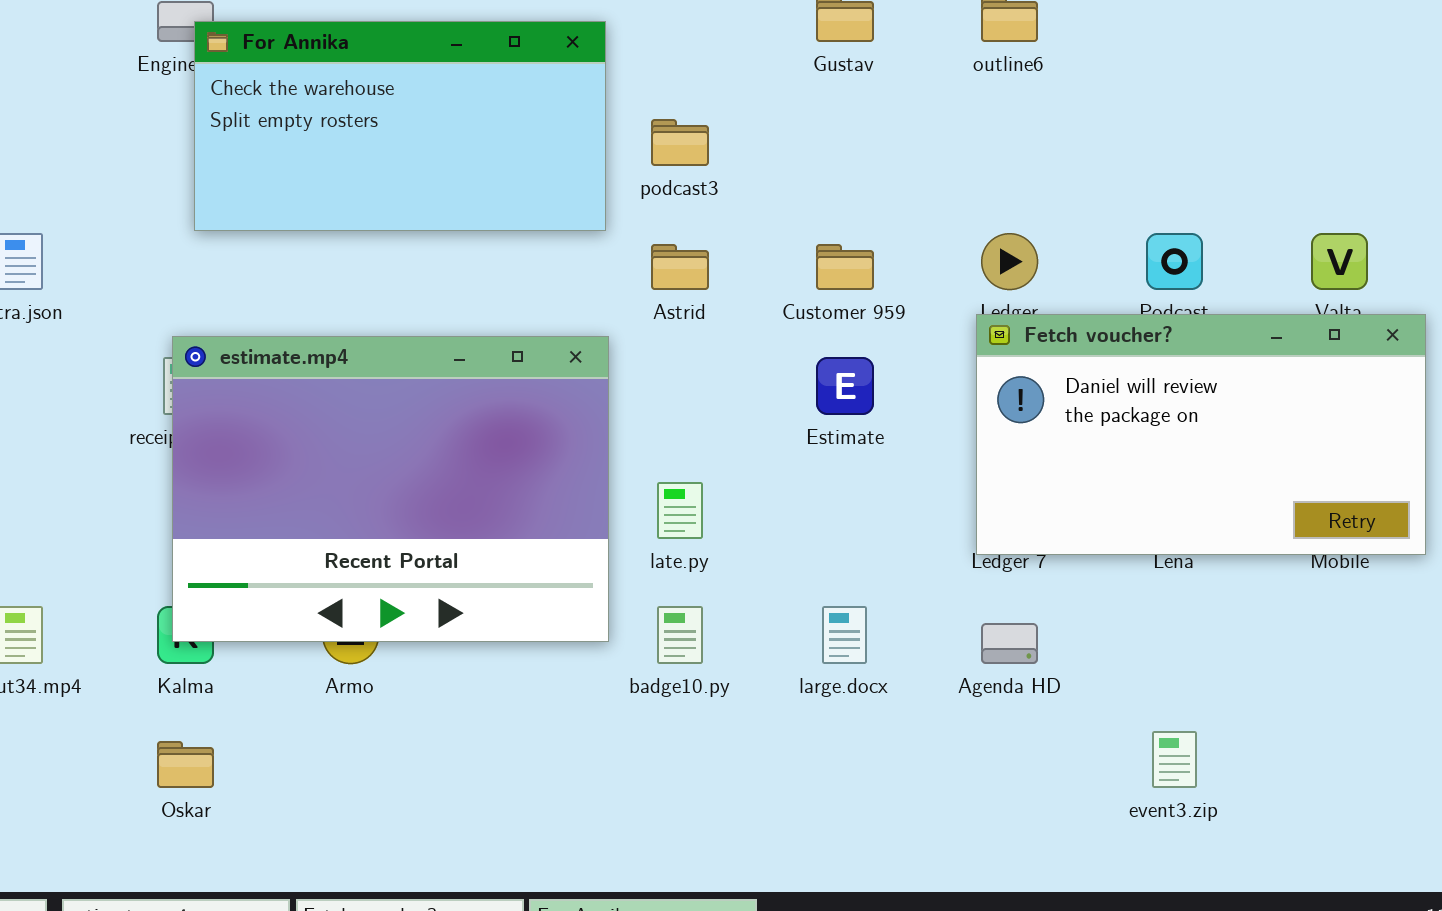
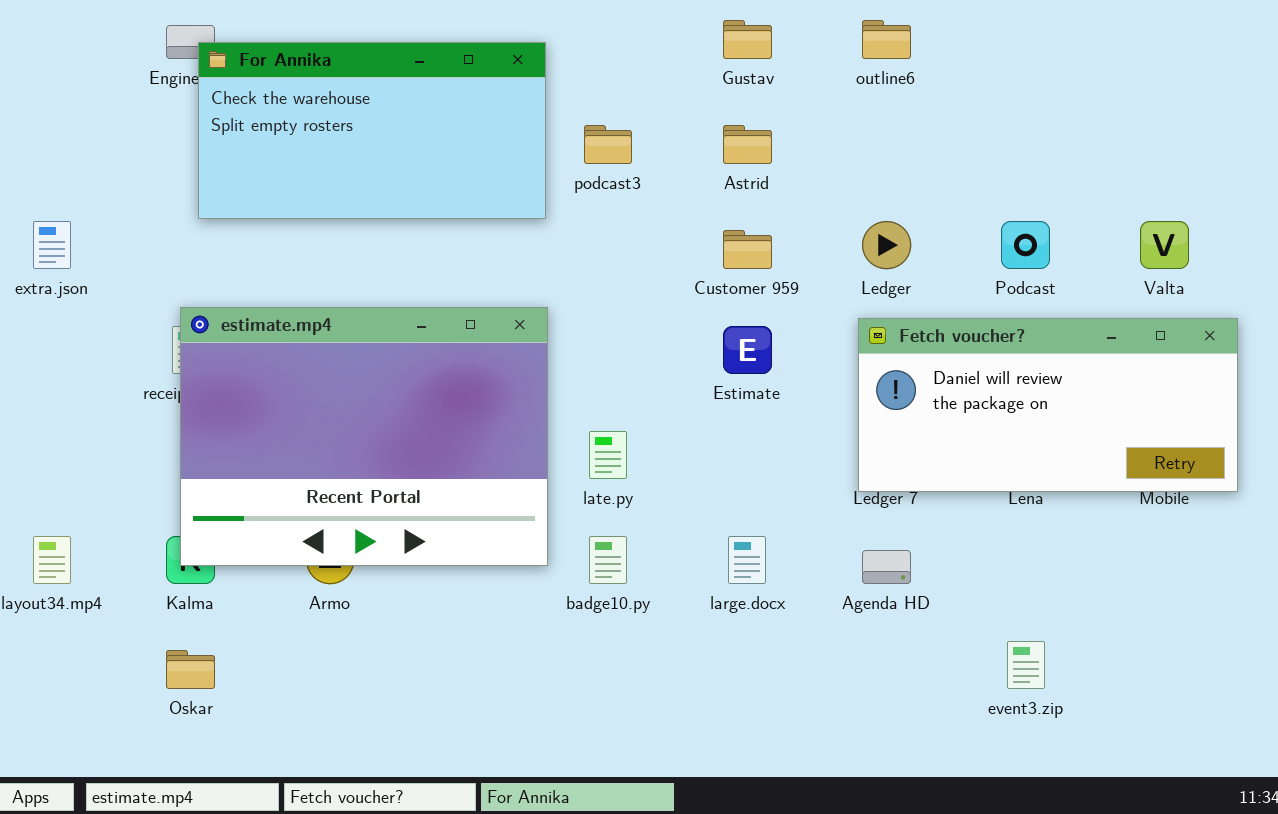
Astrid: [651,244,709,290] -> [723,125,772,164], moved
Fetch voucher?: [976,314,1426,555] -> [858,318,1238,492], resized

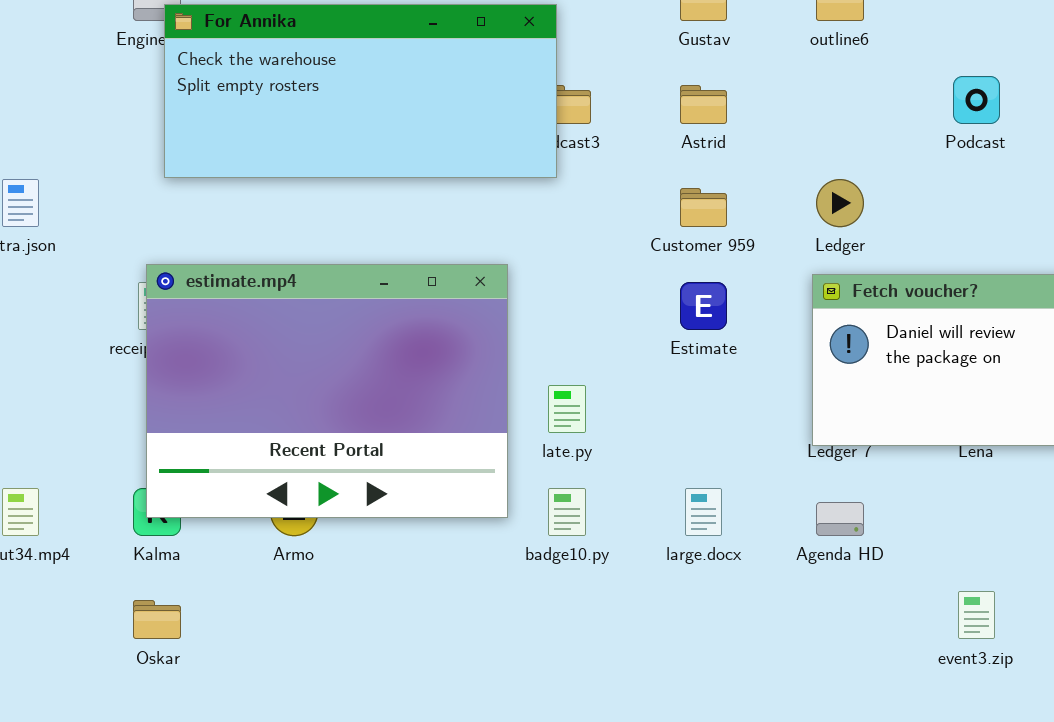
For Annika: [198,42,546,219] -> [164,4,557,178], resized
Podcast: [1001,221,1050,269] -> [953,76,1000,124], moved

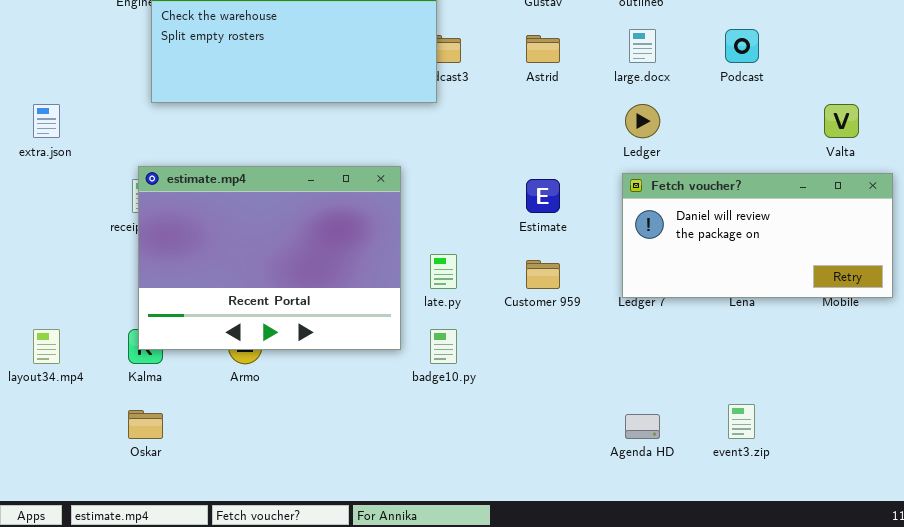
Customer 959: [680,188,727,227] -> [526,260,560,289], moved
large.docx: [685,488,722,536] -> [629,29,656,63], moved
Agenda HD: [816,502,864,536] -> [625,414,660,439], moved

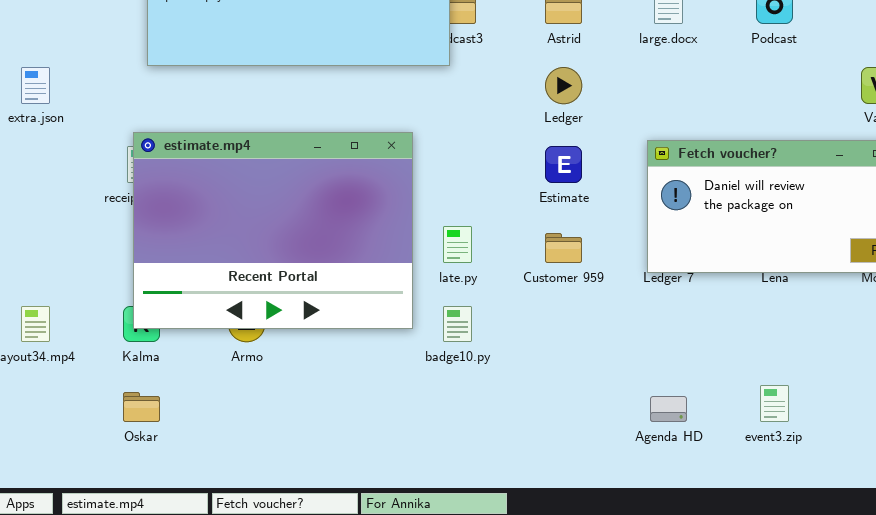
Ledger: [625,104,660,138] -> [545,67,582,104], moved

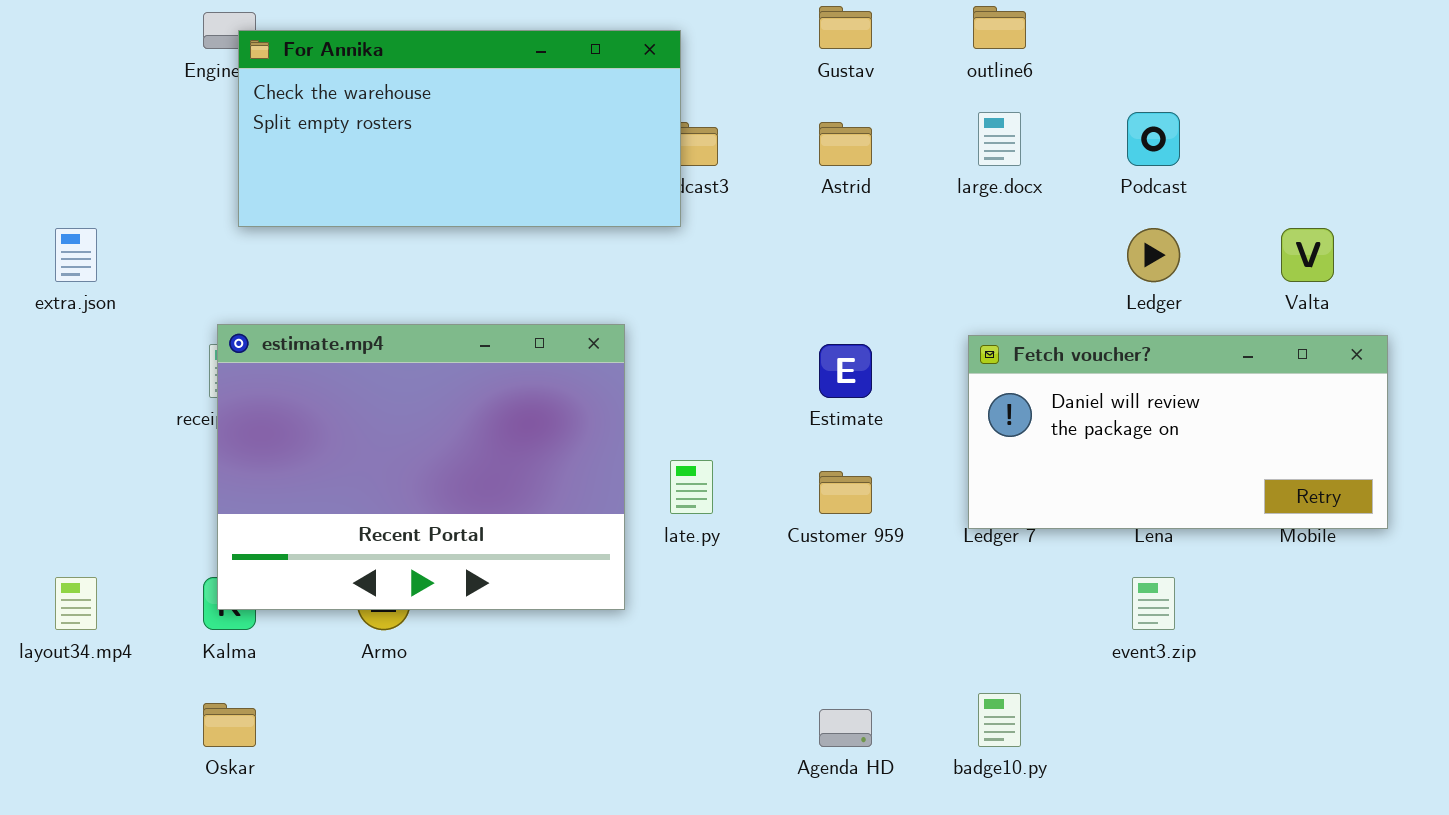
Ledger: [545,67,582,104] -> [1127,228,1180,282], moved
badge10.py: [443,306,472,342] -> [978,693,1021,747], moved
event3.zip: [760,385,789,422] -> [1132,577,1175,630], moved
Agenda HD: [650,396,687,422] -> [819,709,872,747], moved

